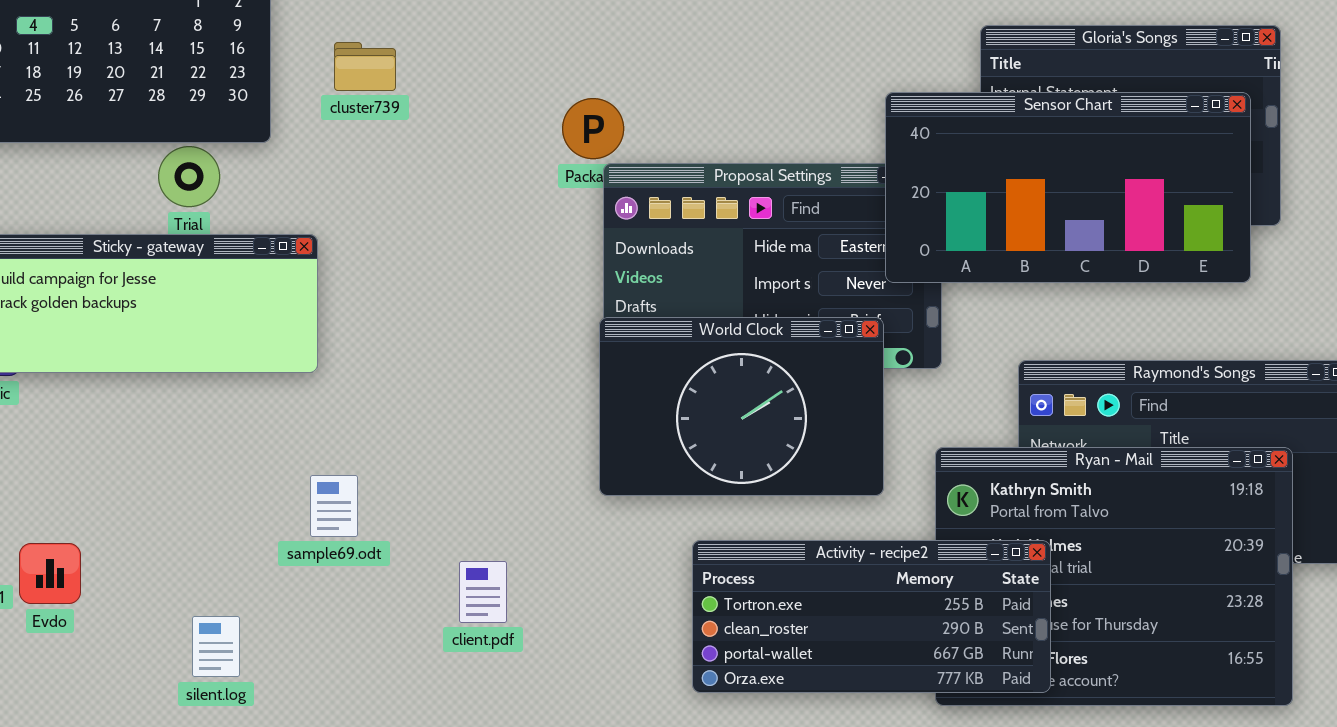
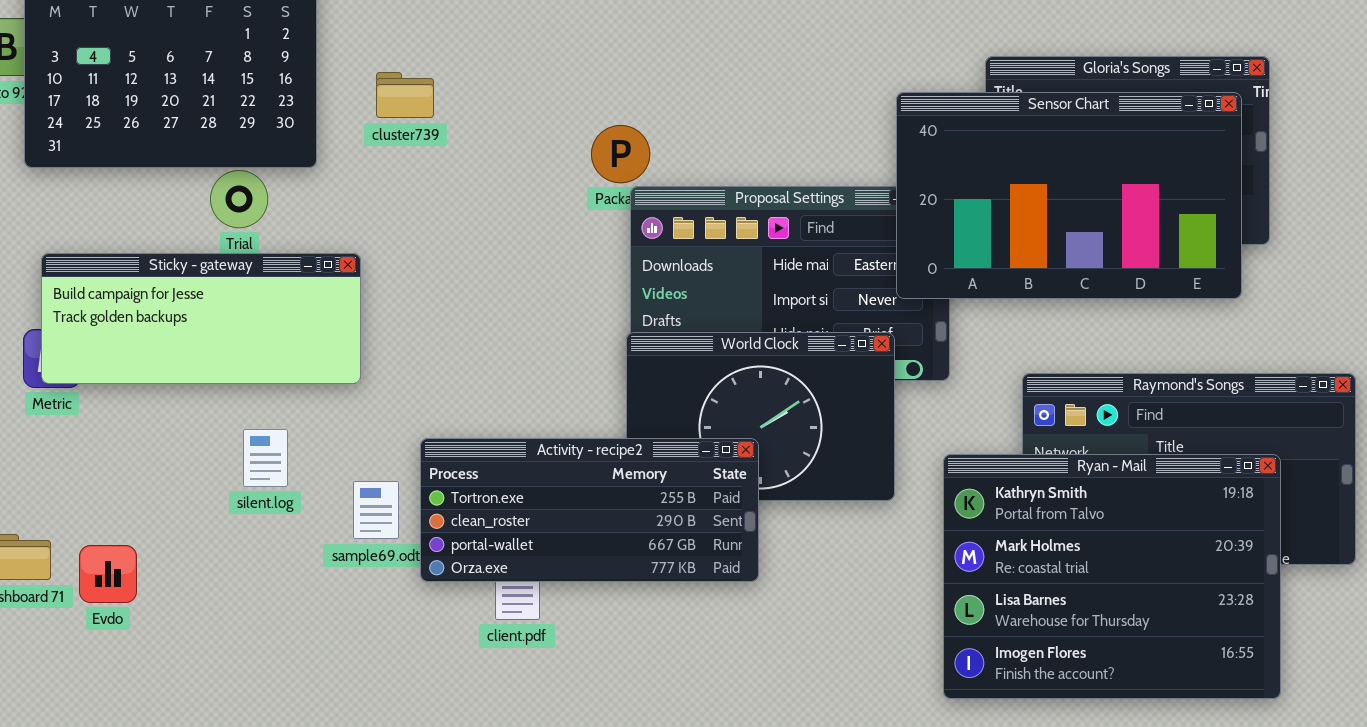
Sensor Chart: [885,92,1251,283] -> [896,92,1242,299], resized
Activity - recipe2: [692,540,1051,693] -> [420,438,759,582], moved
silent.log: [192,616,240,677] -> [243,429,288,487], moved

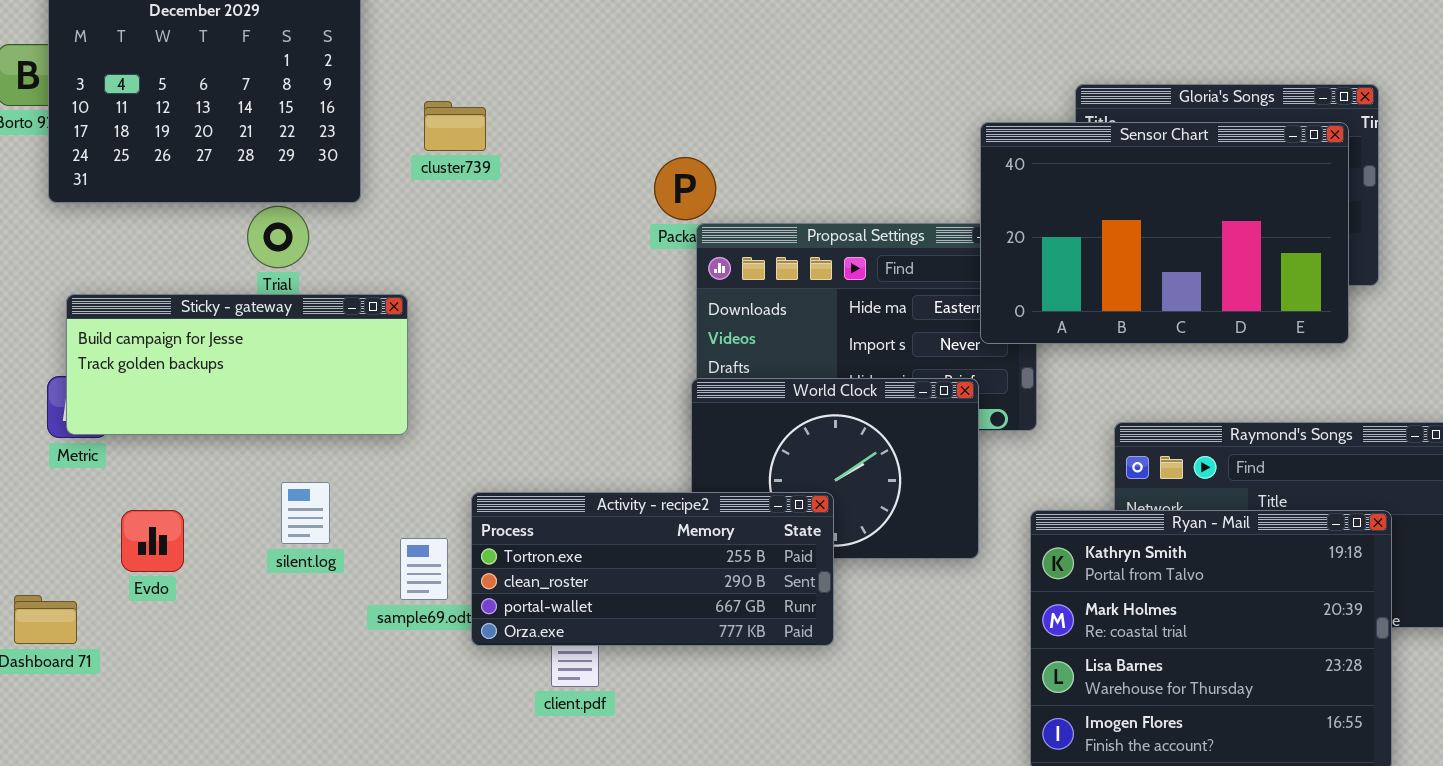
Evdo: [79,545,137,603] -> [121,510,184,572], moved

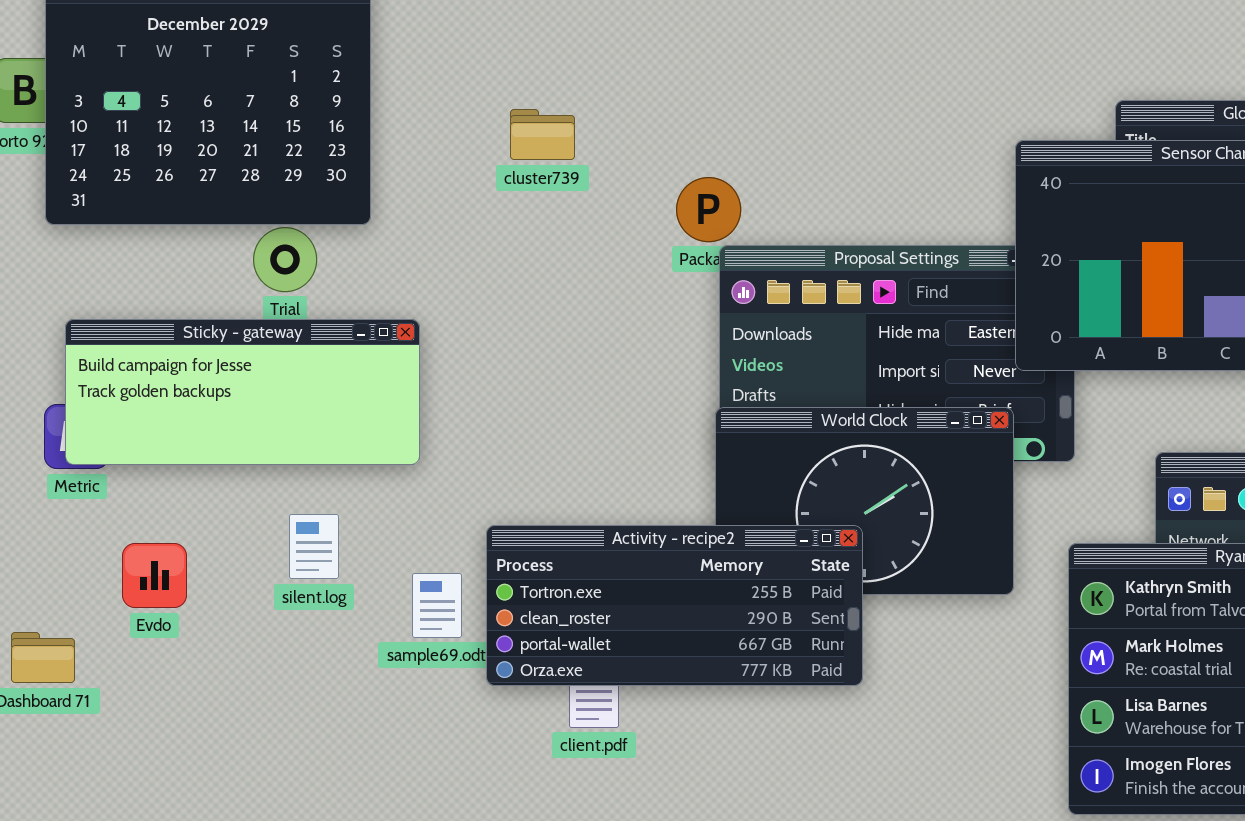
cluster739: [424,101,486,151] -> [510,109,575,160], moved

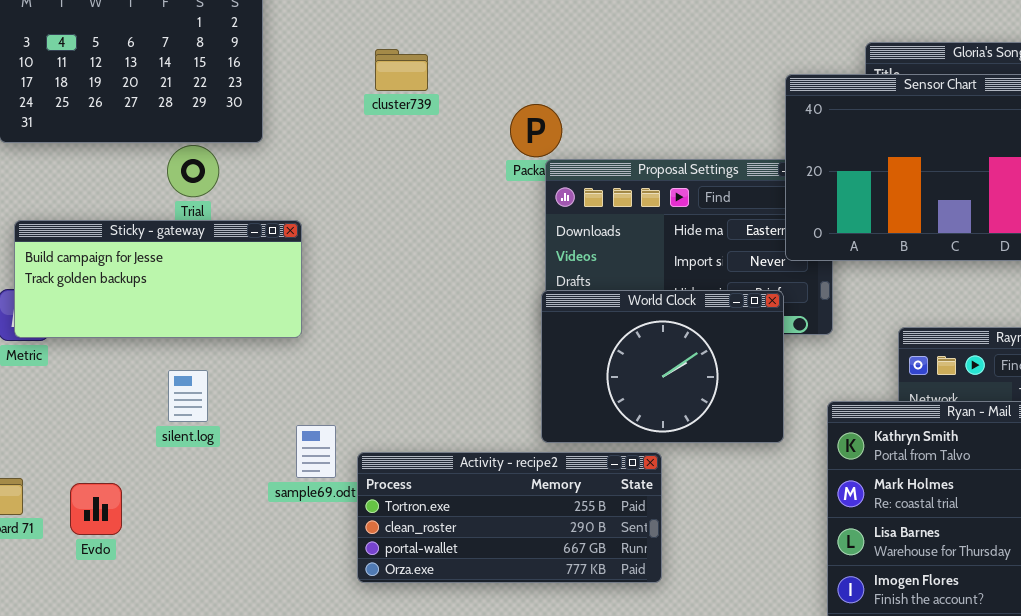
silent.log: [289,514,339,579] -> [168,370,208,422], moved
Activity - recipe2: [486,525,863,686] -> [357,452,662,583], moved
Evdo: [122,543,187,608] -> [70,483,122,535], moved

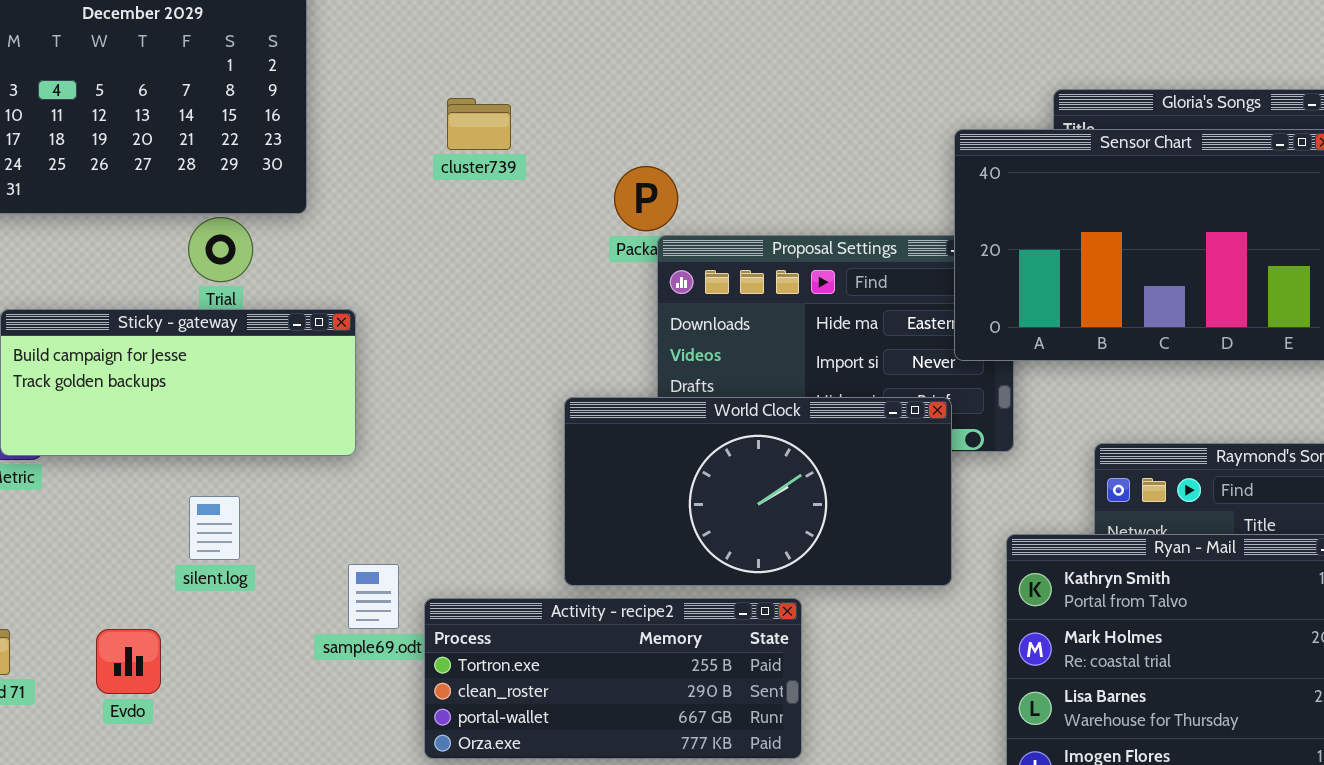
World Clock: [541,290,784,443] -> [564,397,952,586], resized
Evdo: [70,483,122,535] -> [96,629,161,694], moved

